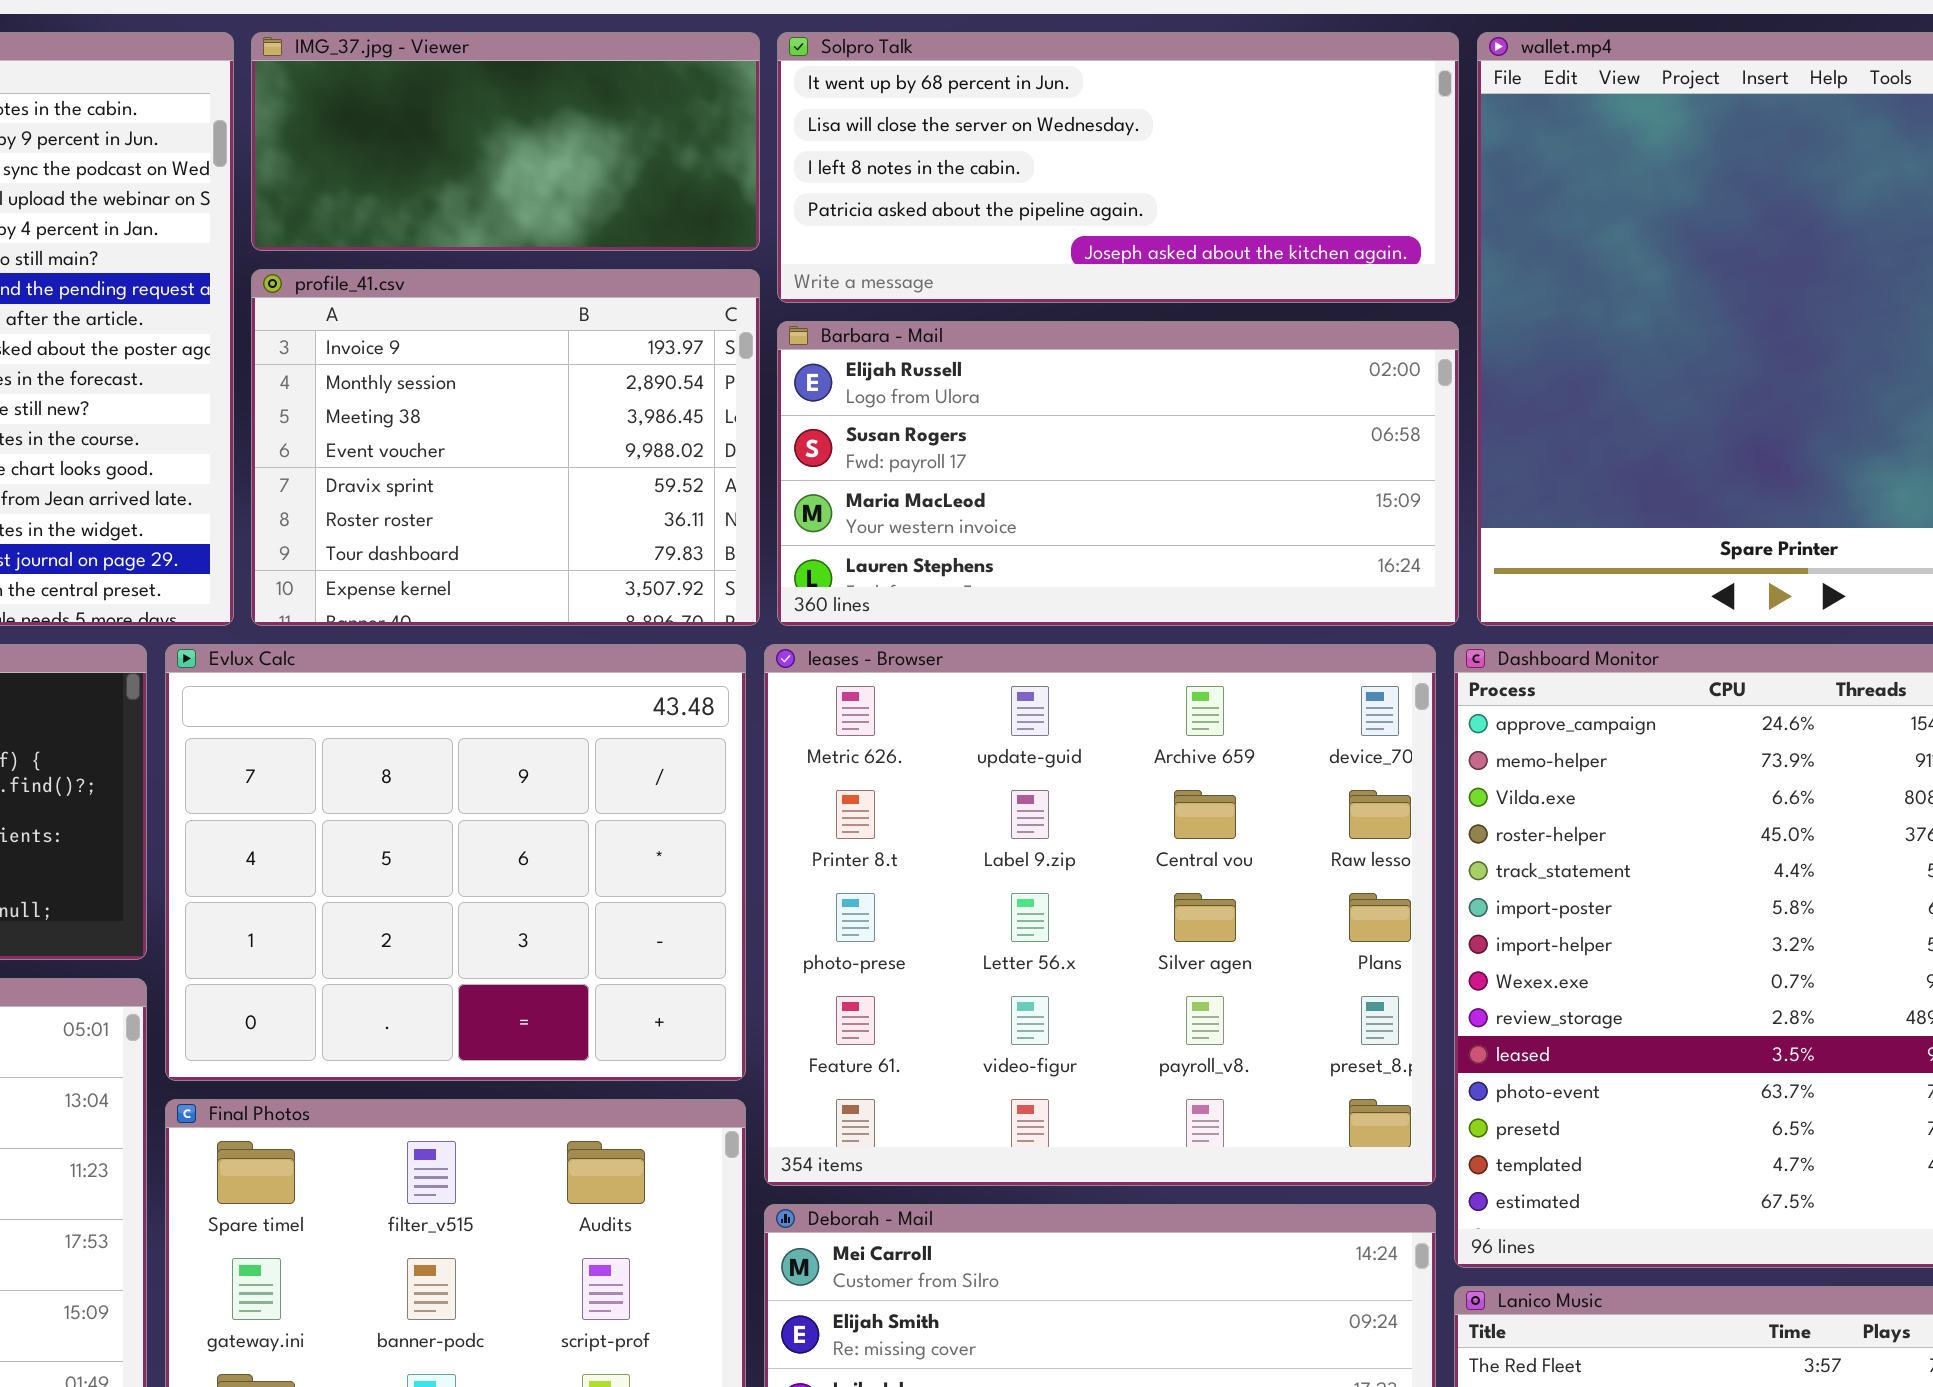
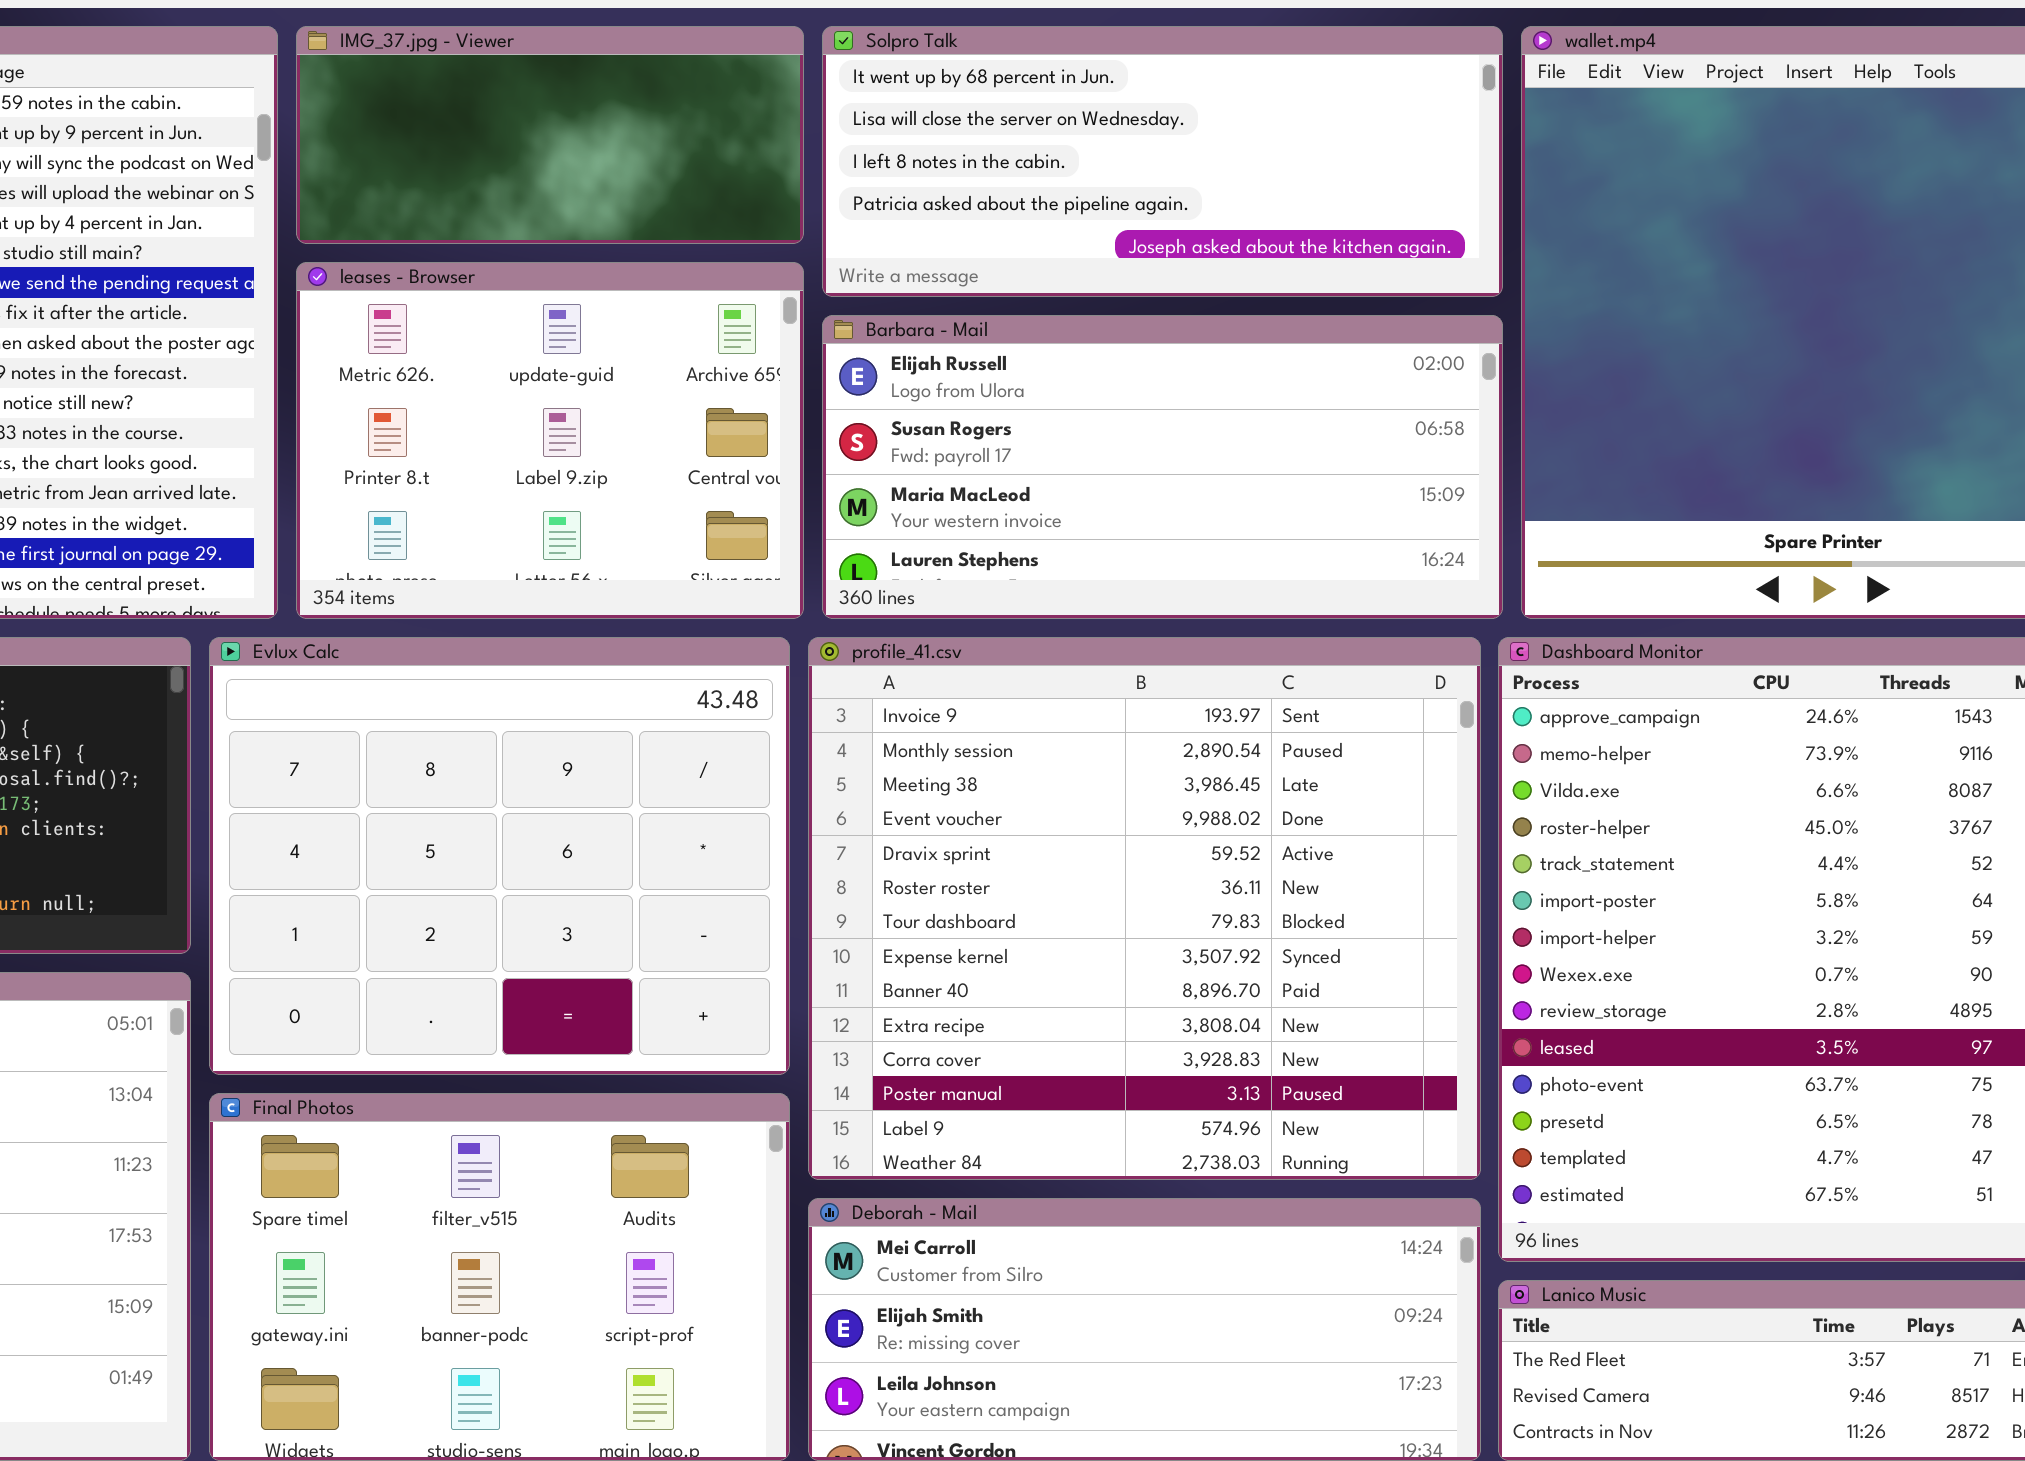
profile_41.csv: [251,269,760,626] -> [808,637,1481,1180], moved, resized
leases - Browser: [764,644,1436,1186] -> [296,262,804,619], moved, resized

